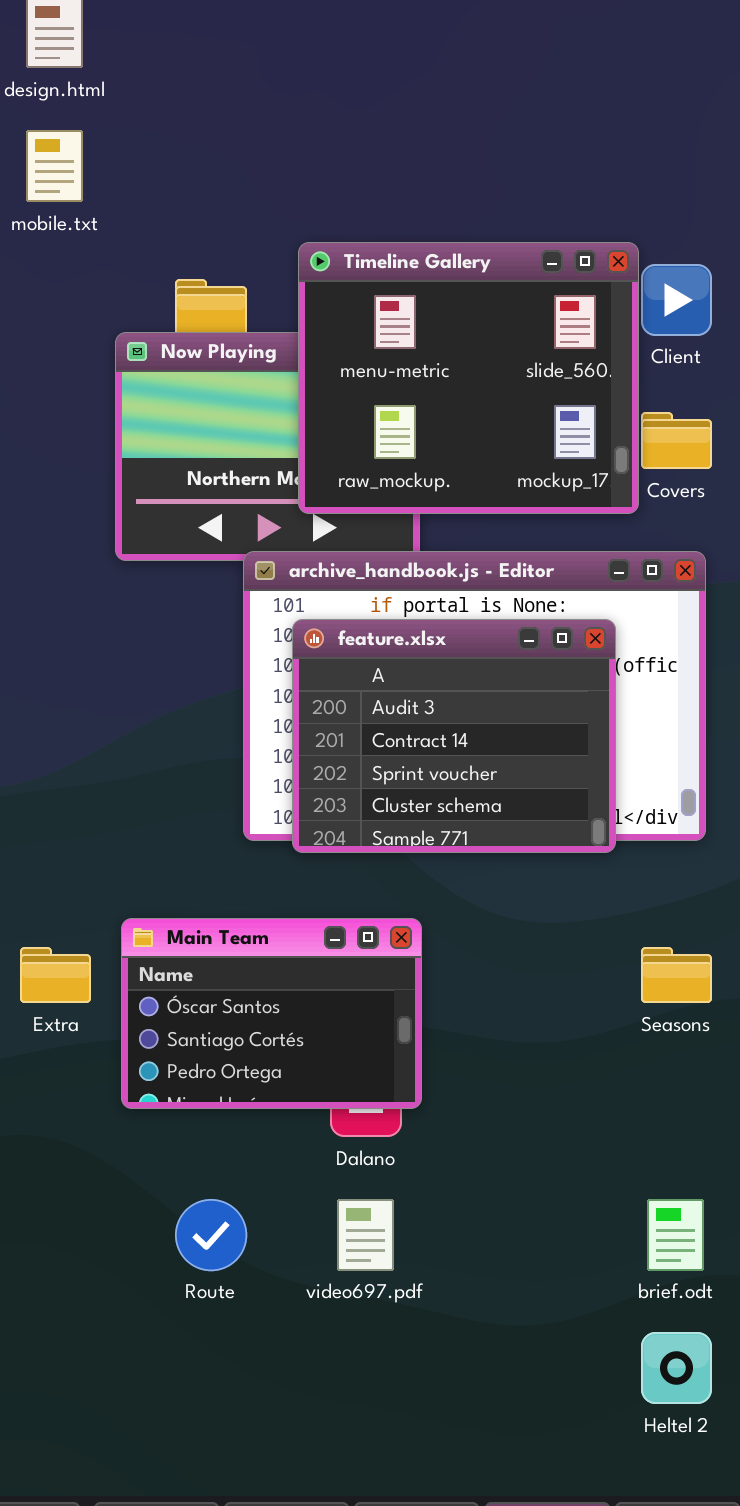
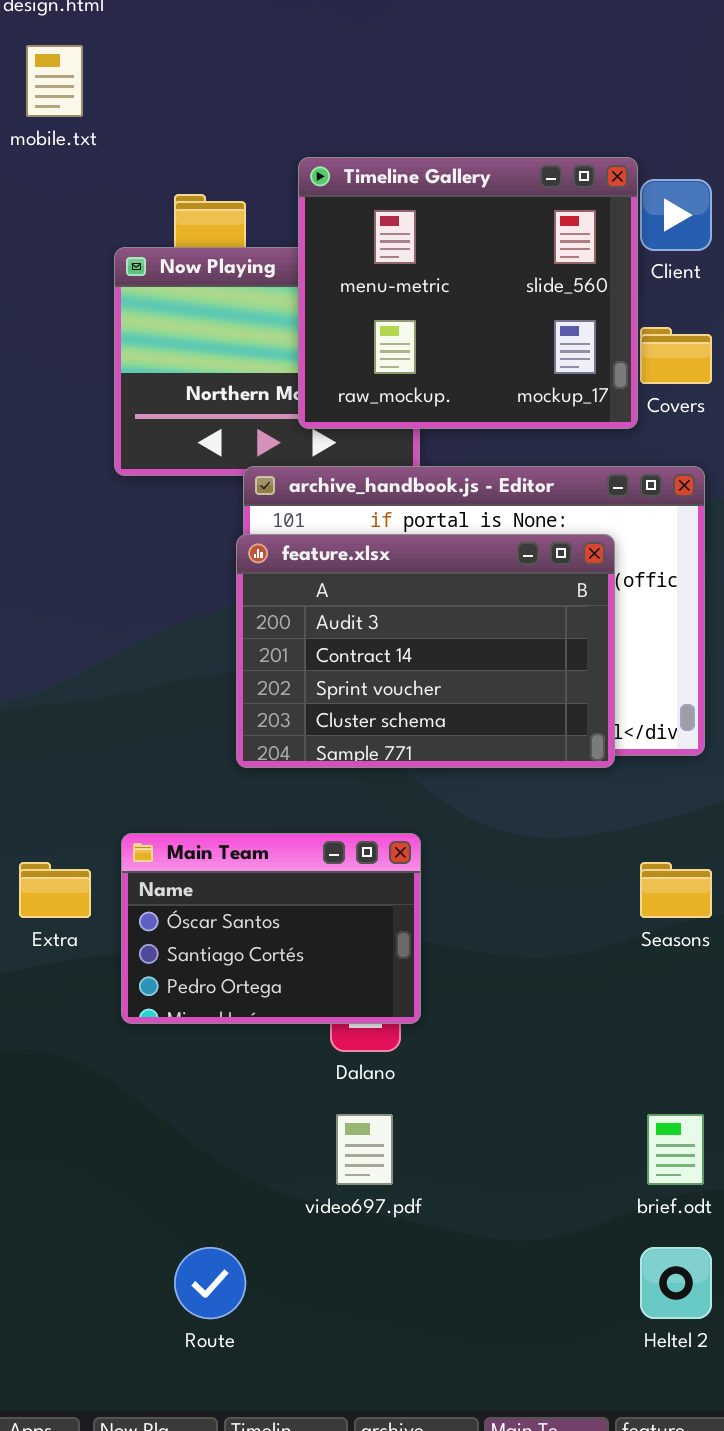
feature.xlsx: [292,619,616,853] -> [236,534,615,768], resized
Route: [175,1199,247,1271] -> [174,1247,246,1319], moved

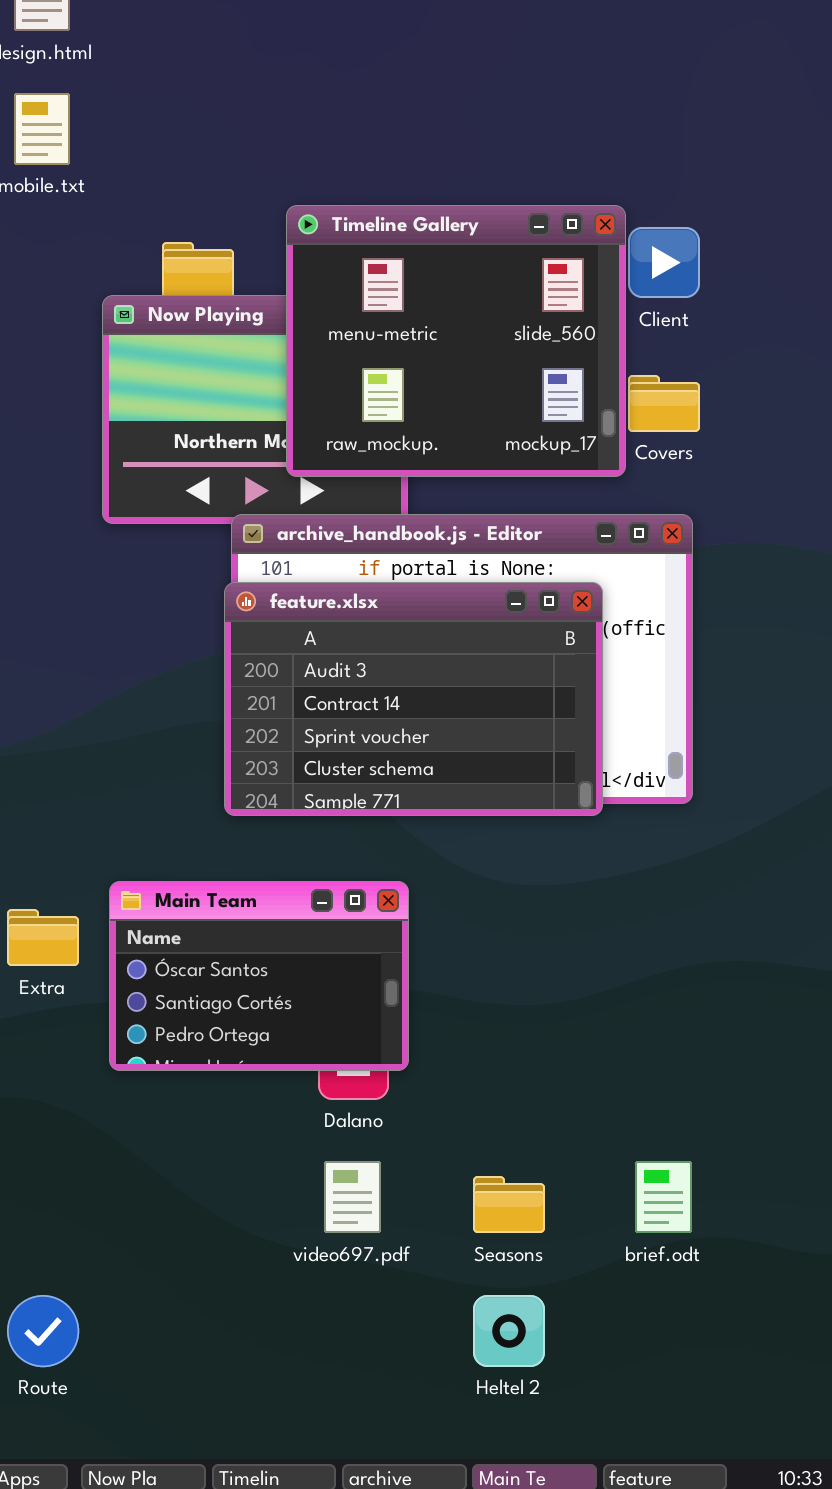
Seasons: [640,862,712,918] -> [473,1176,545,1233], moved
Route: [174,1247,246,1319] -> [7,1295,79,1367], moved
Heltel 2: [640,1247,712,1319] -> [473,1295,545,1367], moved

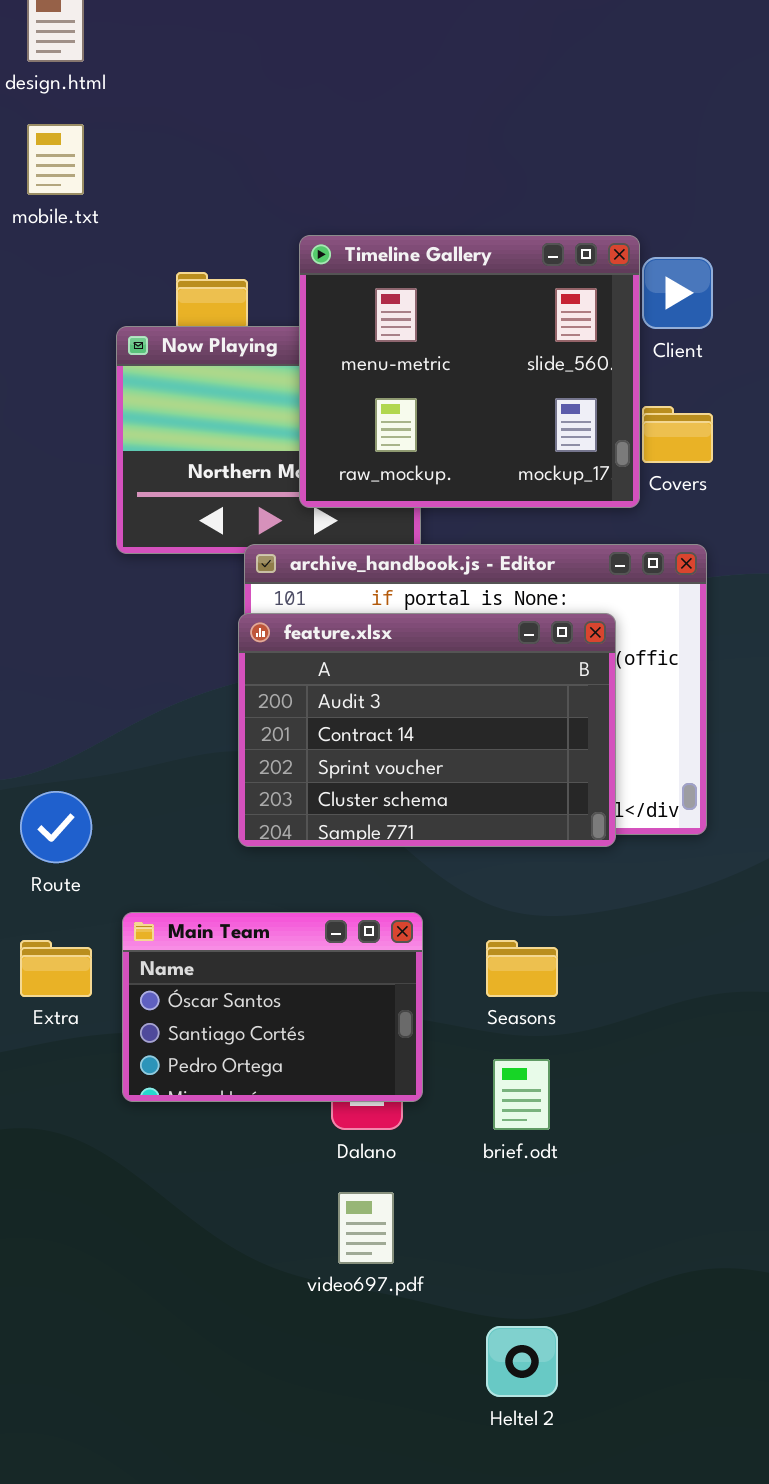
brief.odt: [635,1161,692,1233] -> [493,1059,550,1130], moved
Seasons: [473,1176,545,1233] -> [486,940,558,997], moved
Route: [7,1295,79,1367] -> [20,791,92,863], moved

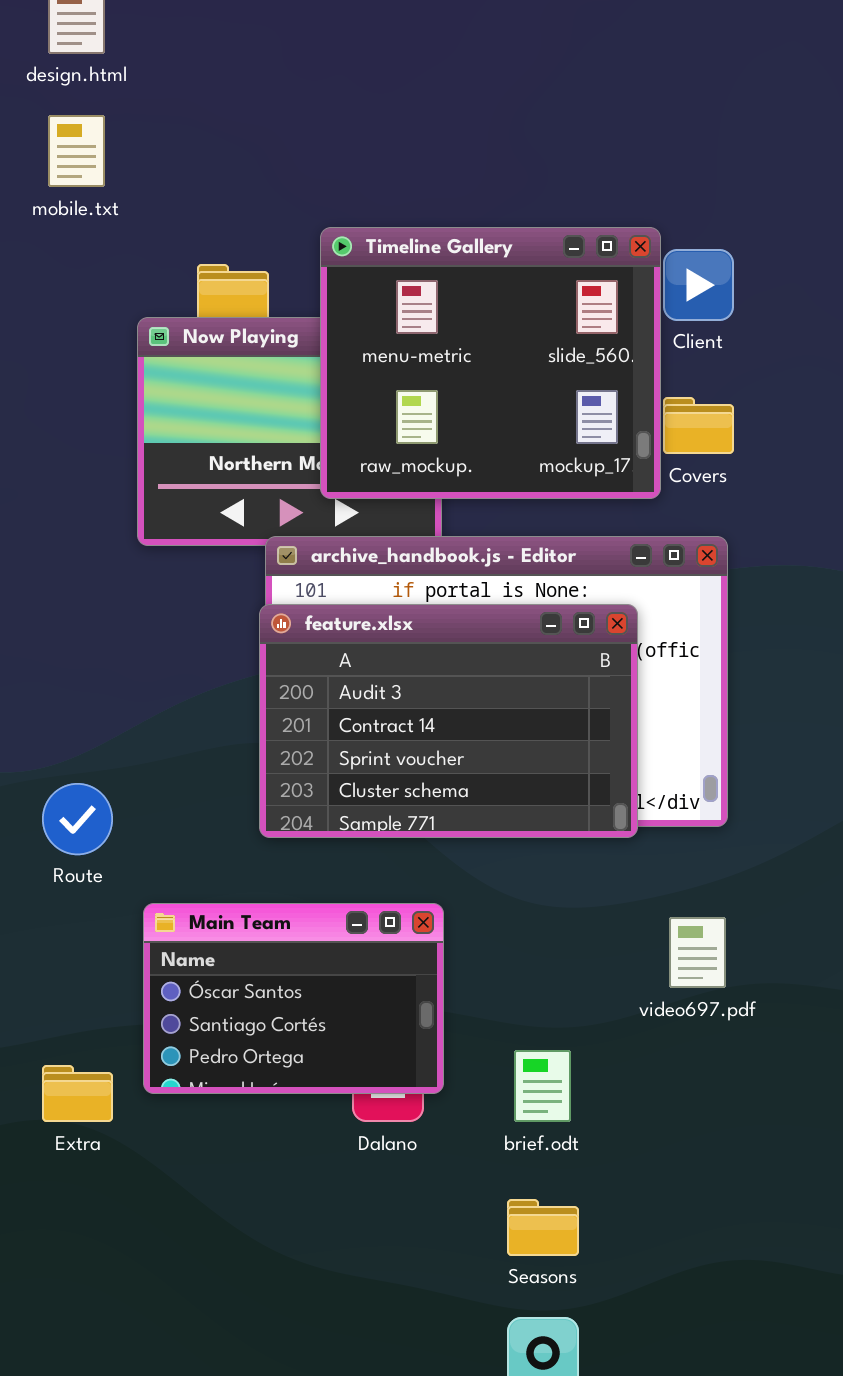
Extra: [20,940,92,997] -> [42,1065,113,1122], moved
Seasons: [486,940,558,997] -> [507,1199,579,1256], moved
video697.pdf: [338,1192,394,1264] -> [669,917,726,988], moved

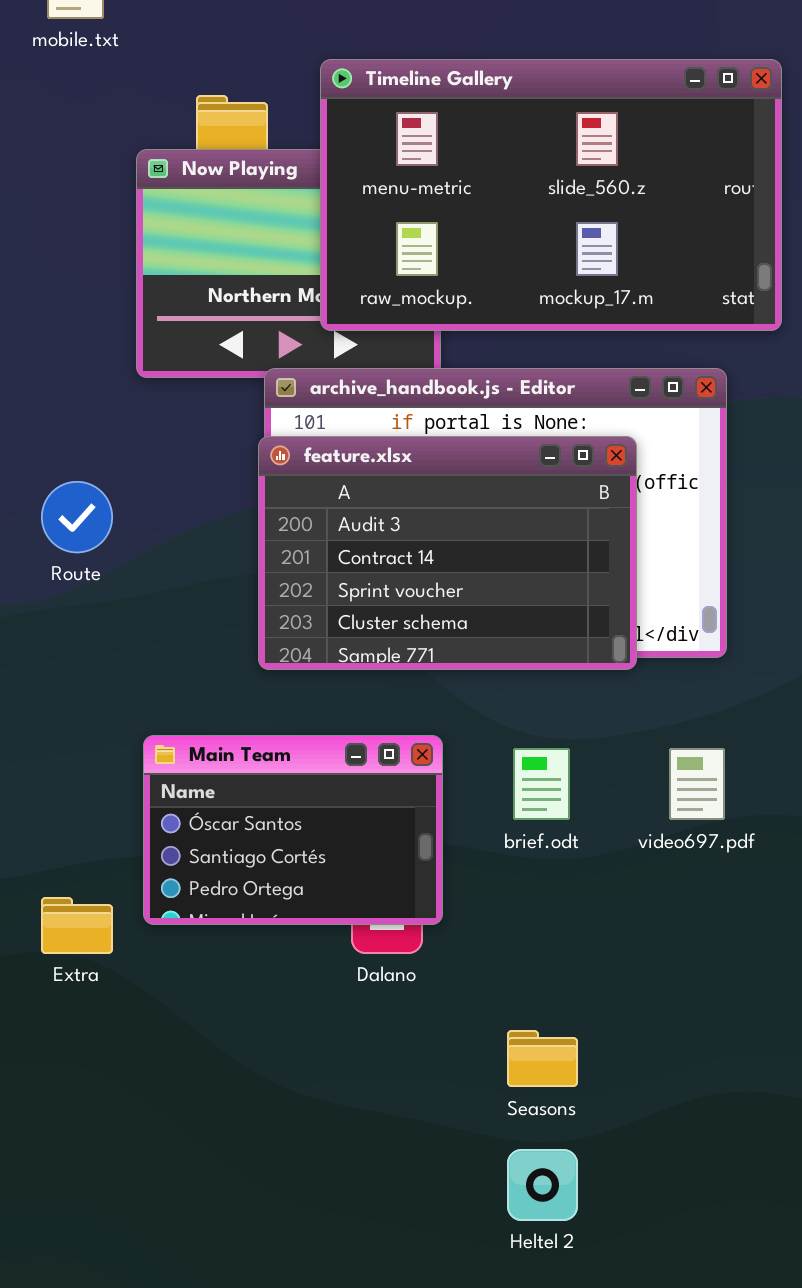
Timeline Gallery: [320,227,661,499] -> [320,59,782,331], resized
Route: [42,783,113,855] -> [41,481,113,553], moved
brief.odt: [514,1050,571,1122] -> [513,748,570,820], moved

